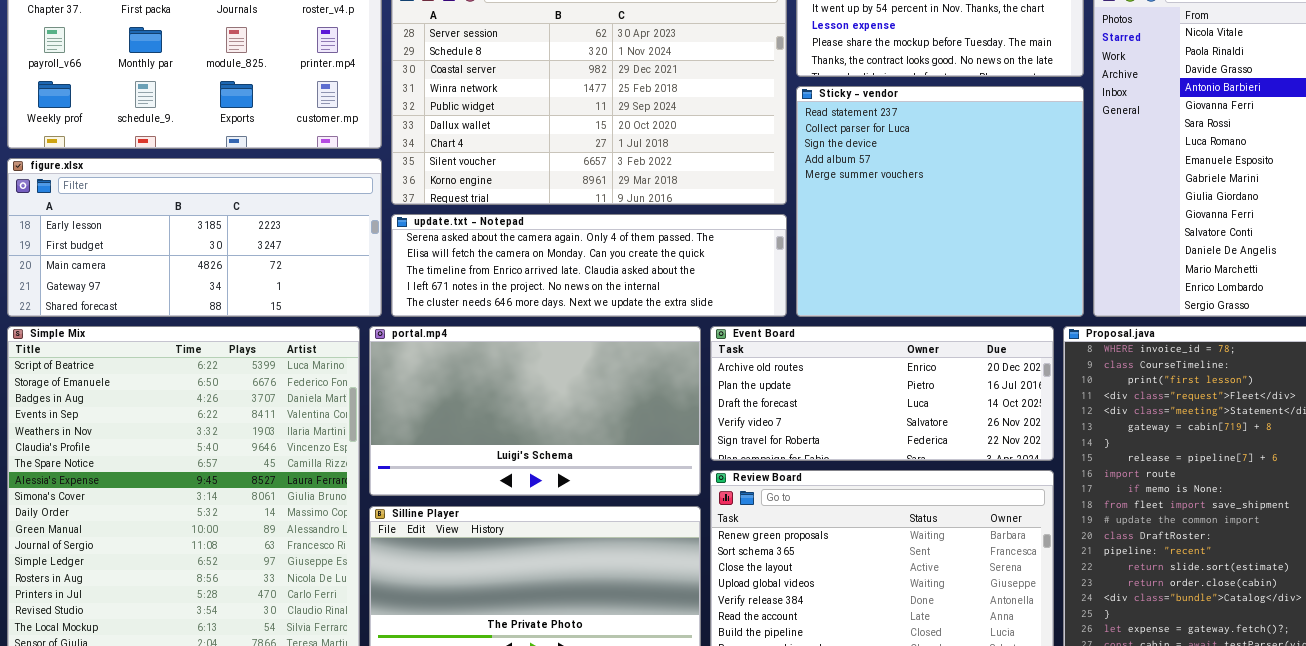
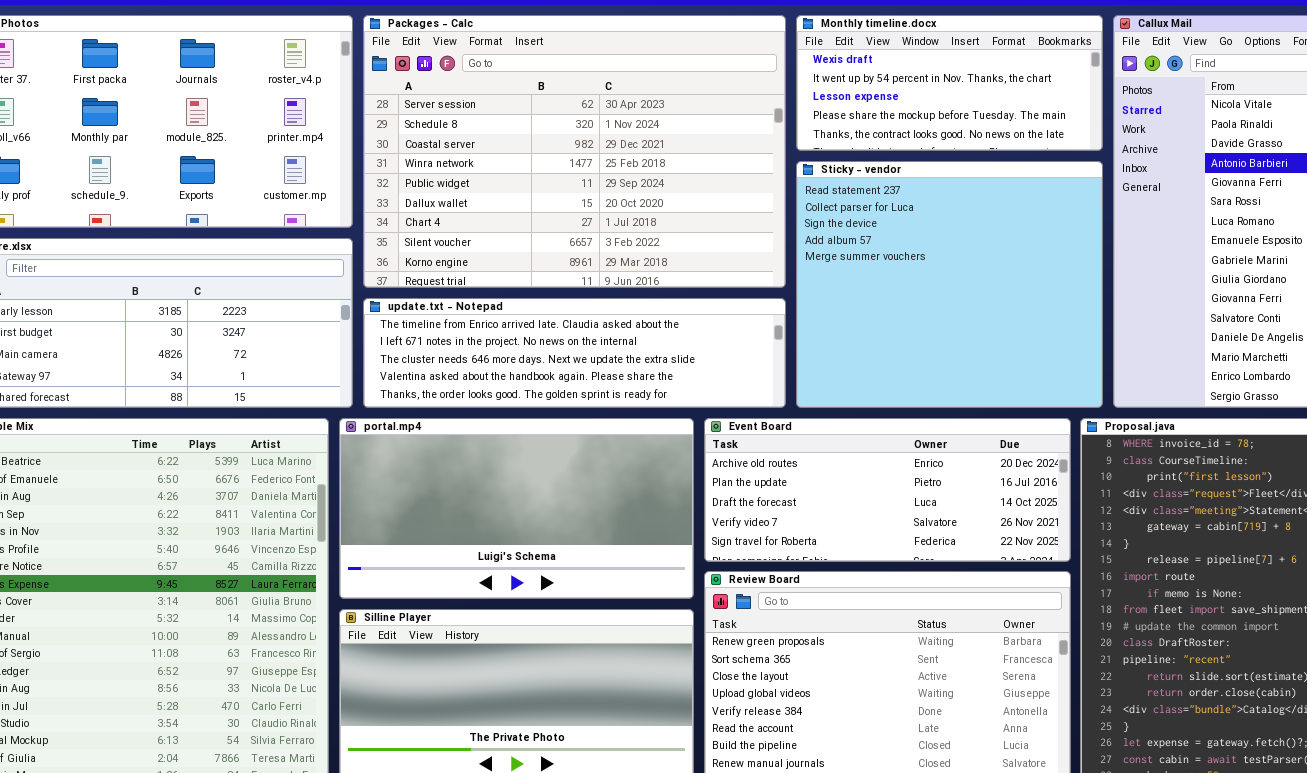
update.txt - Notepad: [391,214,787,317] -> [363,298,786,408], scrolled down 2 rows

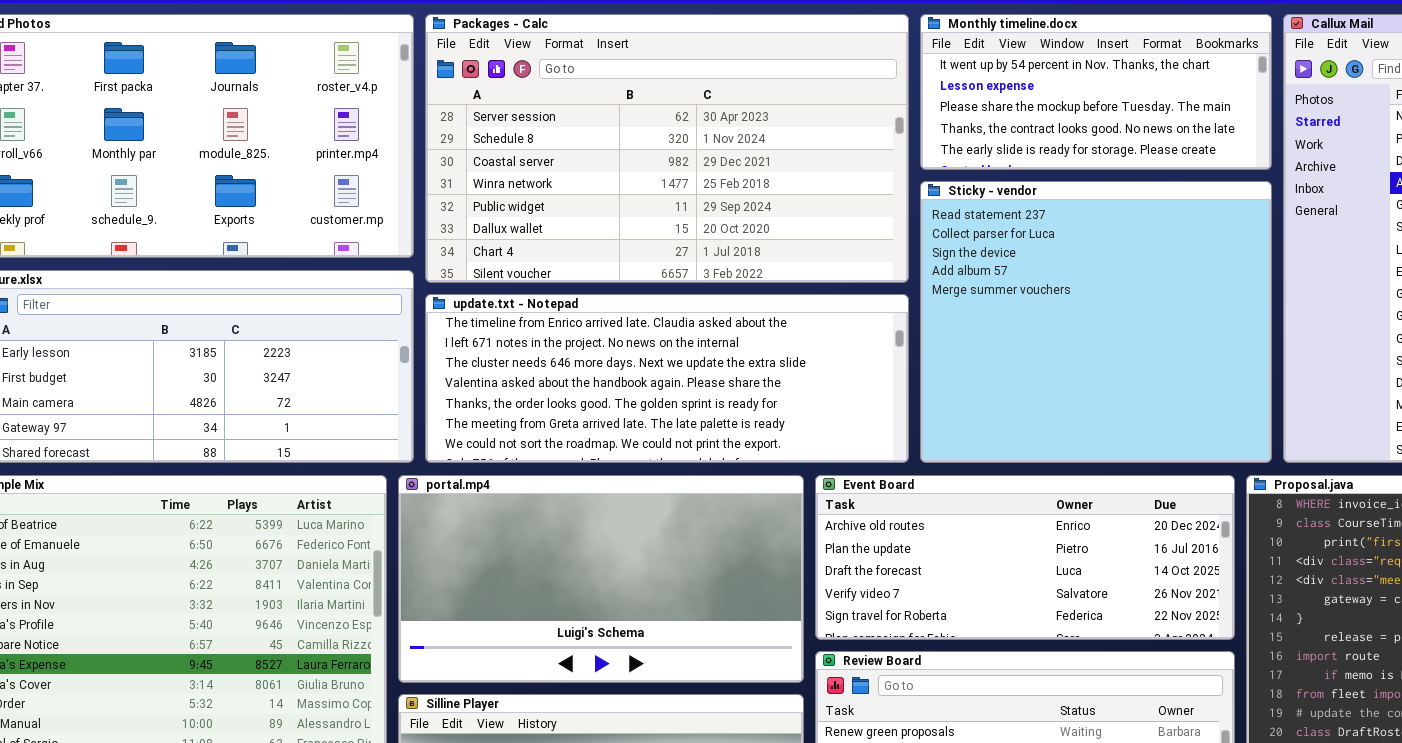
Packages - Calc: [363,15,786,288] -> [425,14,909,283], resized
Monthly timeline.docx: [796,15,1103,151] -> [920,14,1272,170], scrolled down 1 row
update.txt - Notepad: [363,298,786,408] -> [425,294,909,463], resized

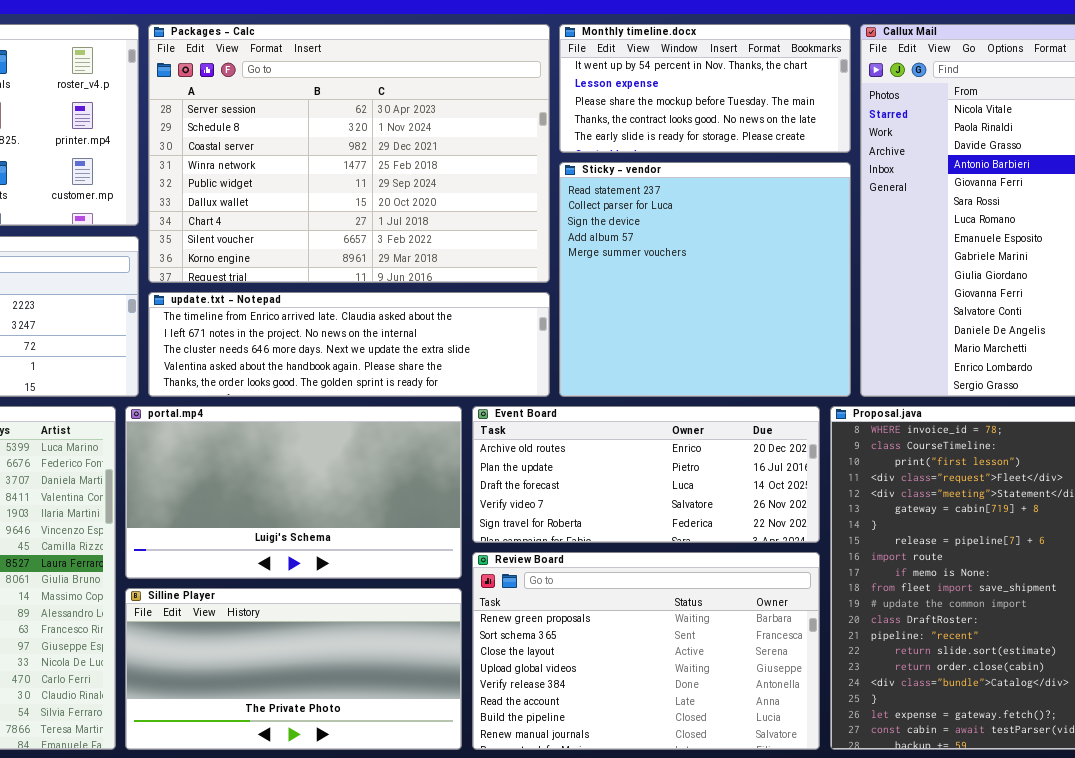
Packages - Calc: [425,14,909,283] -> [148,24,550,283], resized
update.txt - Notepad: [425,294,909,463] -> [148,292,550,397], resized

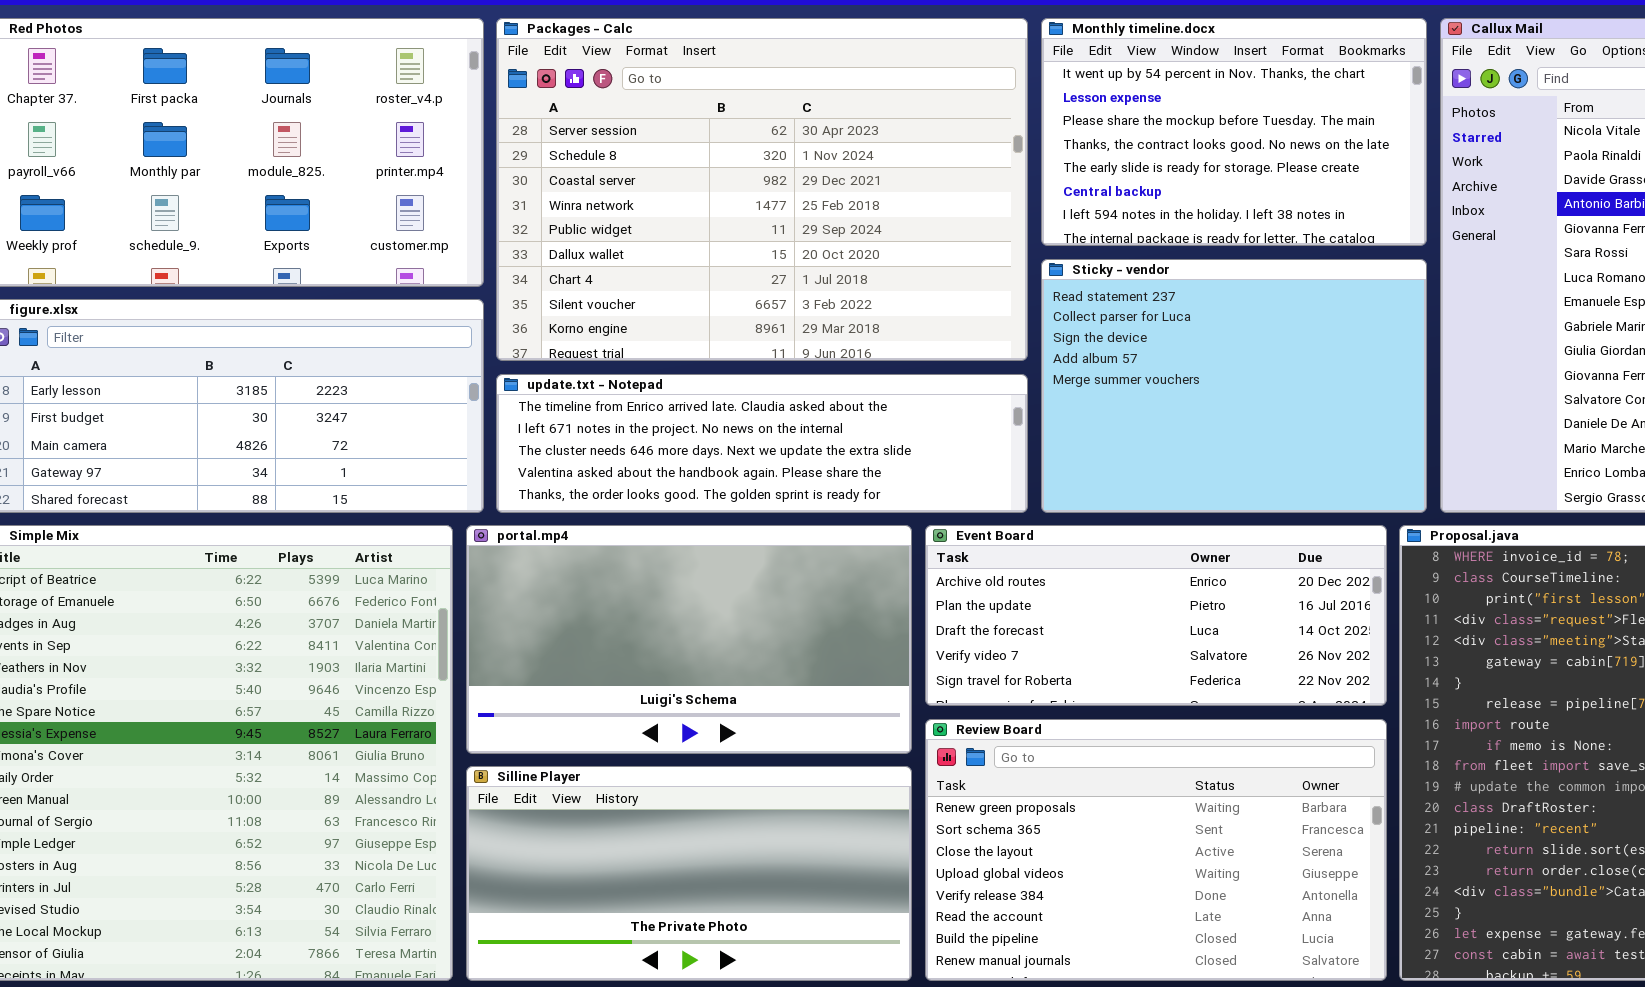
Monthly timeline.docx: [559,24,851,153] -> [1041,18,1427,246], resized
Sticky - vendor: [559,162,851,397] -> [1041,259,1427,513], resized

